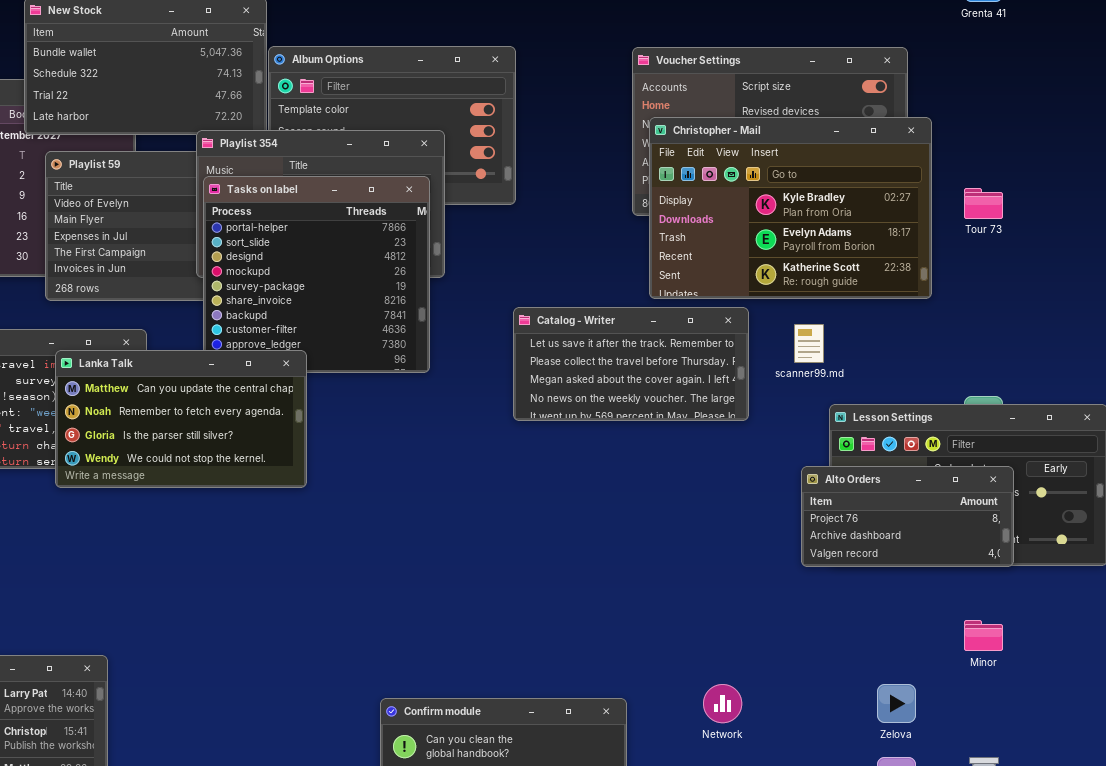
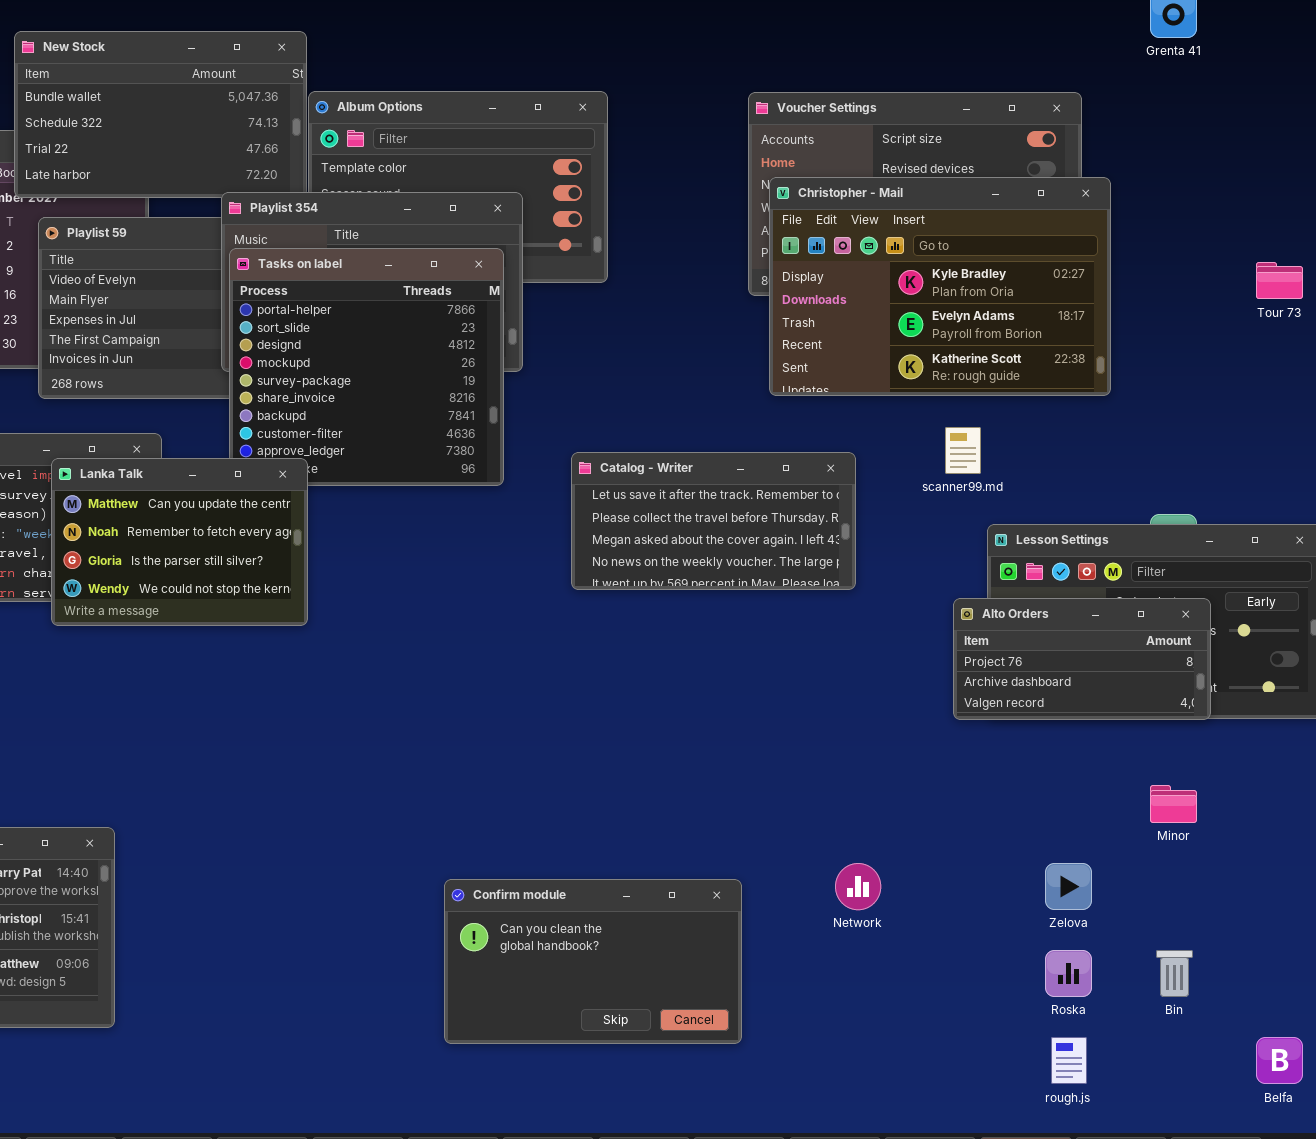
Tour 73: [964,188,1003,219] -> [1256,262,1303,299], moved
Catalog - Writer: [513,307,749,421] -> [571,452,856,590], moved
Lanka Talk: [55,350,307,488] -> [51,458,308,626], resized

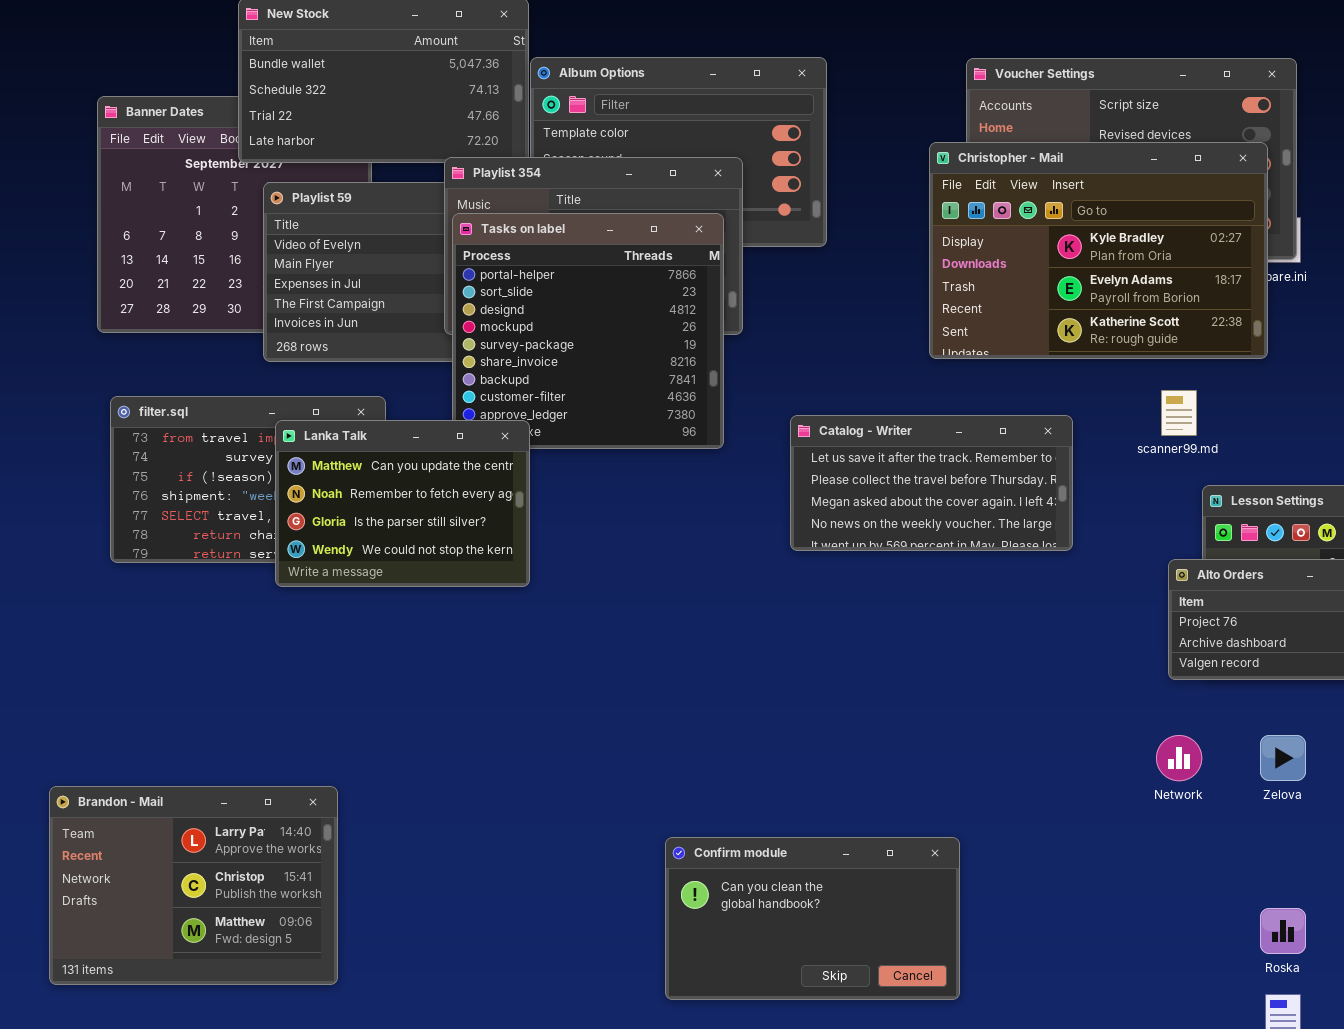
Christopher - Mail: [769,177,1111,396] -> [929,142,1268,359], moved
Network: [835,863,881,910] -> [1156,735,1202,781], moved
Zelova: [1045,863,1092,910] -> [1260,735,1306,781], moved

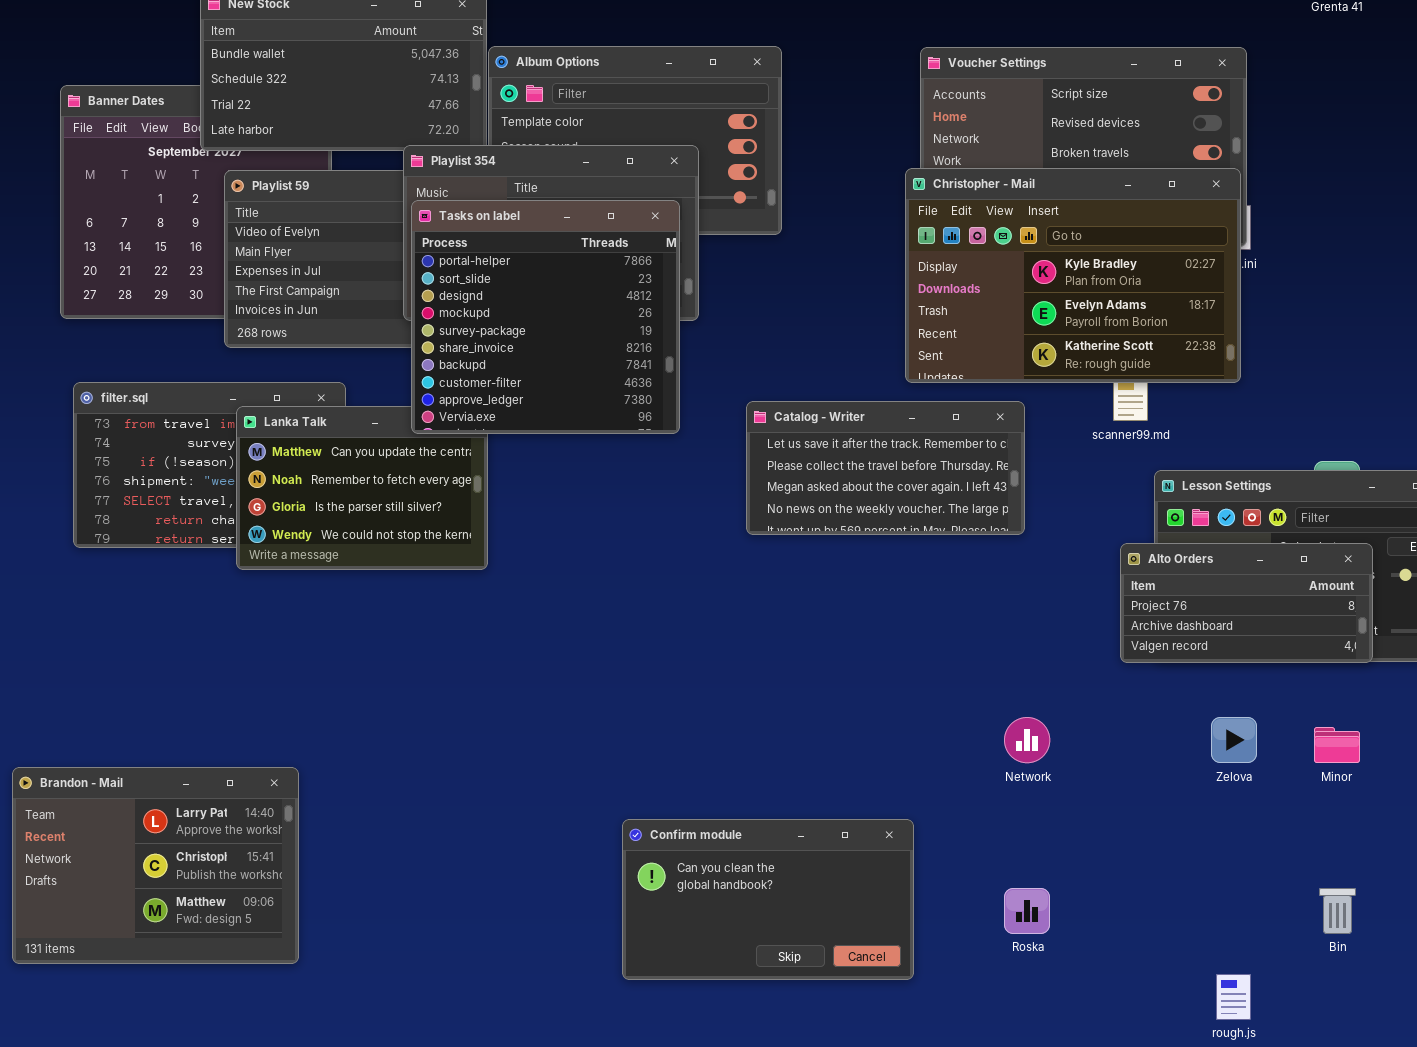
Christopher - Mail: [929,142,1268,359] -> [905,168,1241,383], moved
Tasks on label: [452,213,724,449] -> [411,200,680,434], raised
Network: [1156,735,1202,781] -> [1004,717,1050,763], moved
Roska: [1260,908,1306,954] -> [1004,888,1050,934], moved

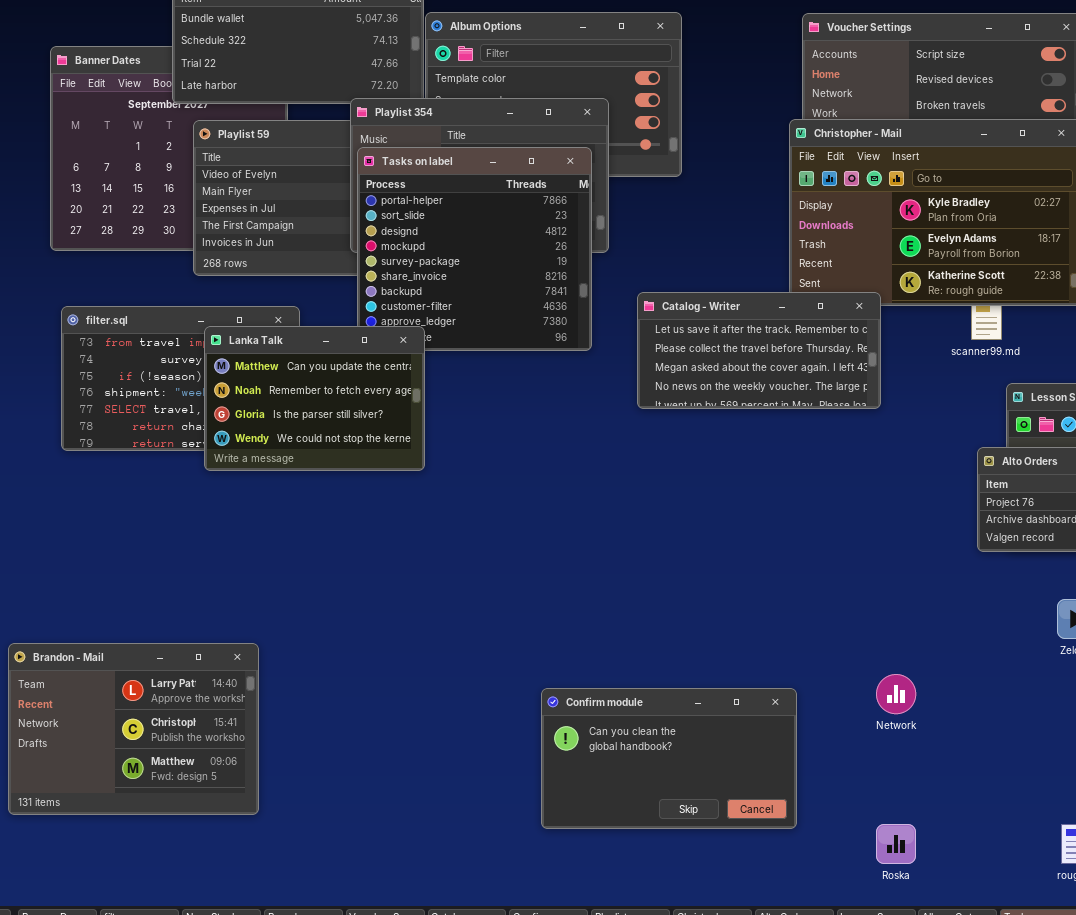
Catalog - Writer: [746,401,1025,535] -> [637,292,881,409], moved
Lanka Talk: [236,406,488,570] -> [204,326,425,471], raised
Network: [1004,717,1050,763] -> [876,674,916,714], moved
Roska: [1004,888,1050,934] -> [876,824,916,864], moved

